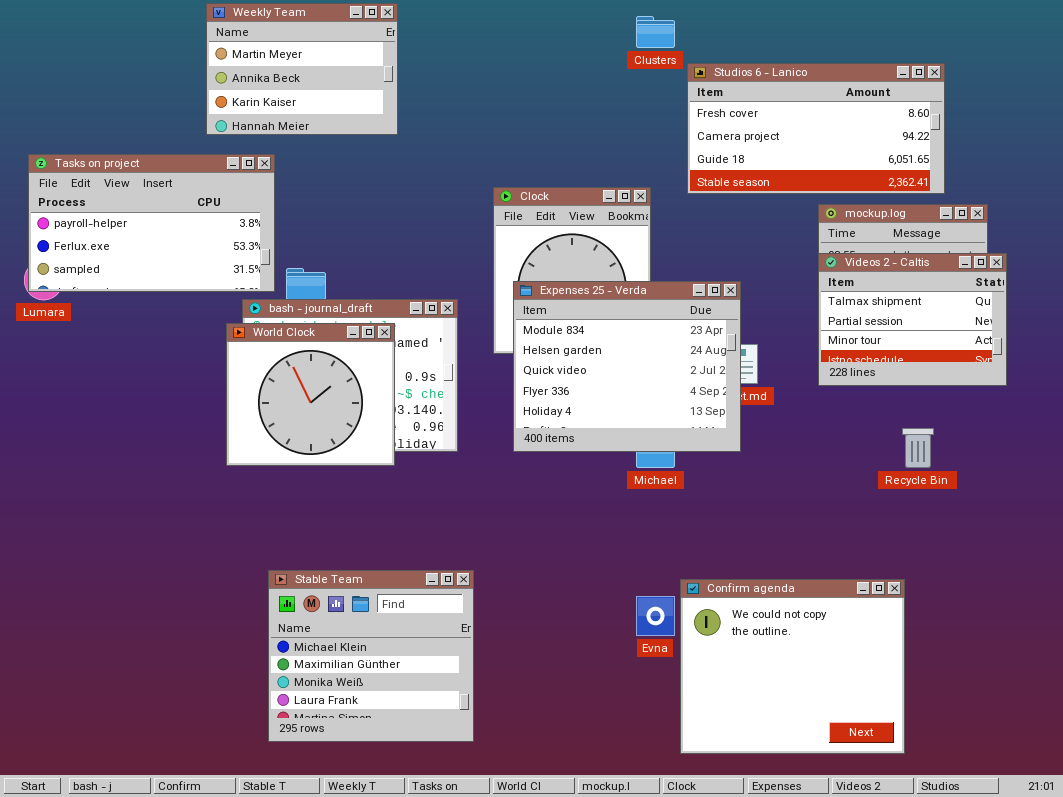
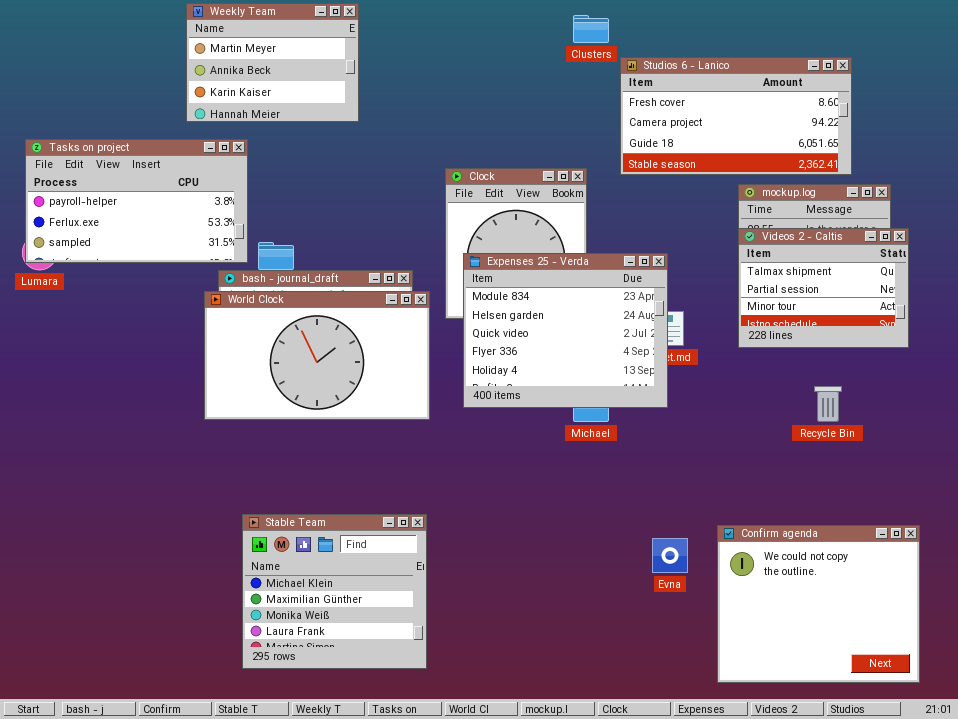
World Clock: [226,323,395,466] -> [204,291,430,420], resized
Confirm agenda: [680,579,905,754] -> [717,525,920,683], moved
Evna: [636,596,675,636] -> [652,538,688,573], moved

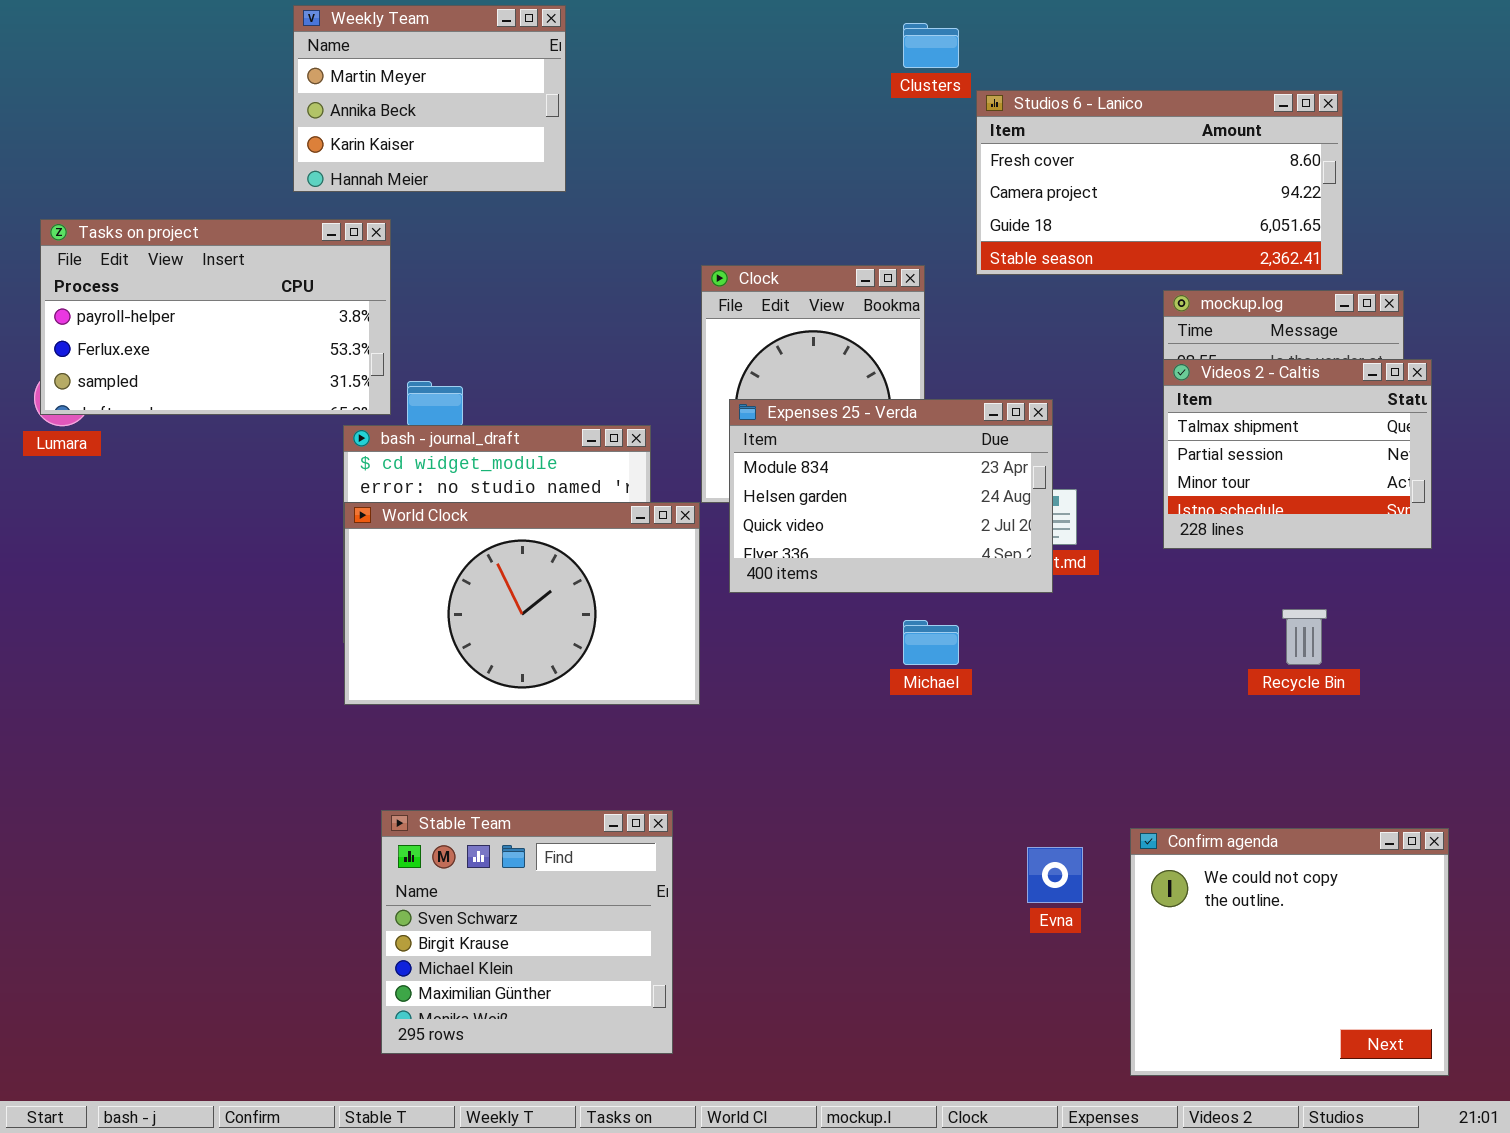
Expenses 25 - Verda: [463,253,668,408] -> [729,399,1053,593], resized
World Clock: [204,291,430,420] -> [344,502,700,705], moved
Stable Team: [242,514,427,669] -> [381,810,673,1054], scrolled up 2 rows

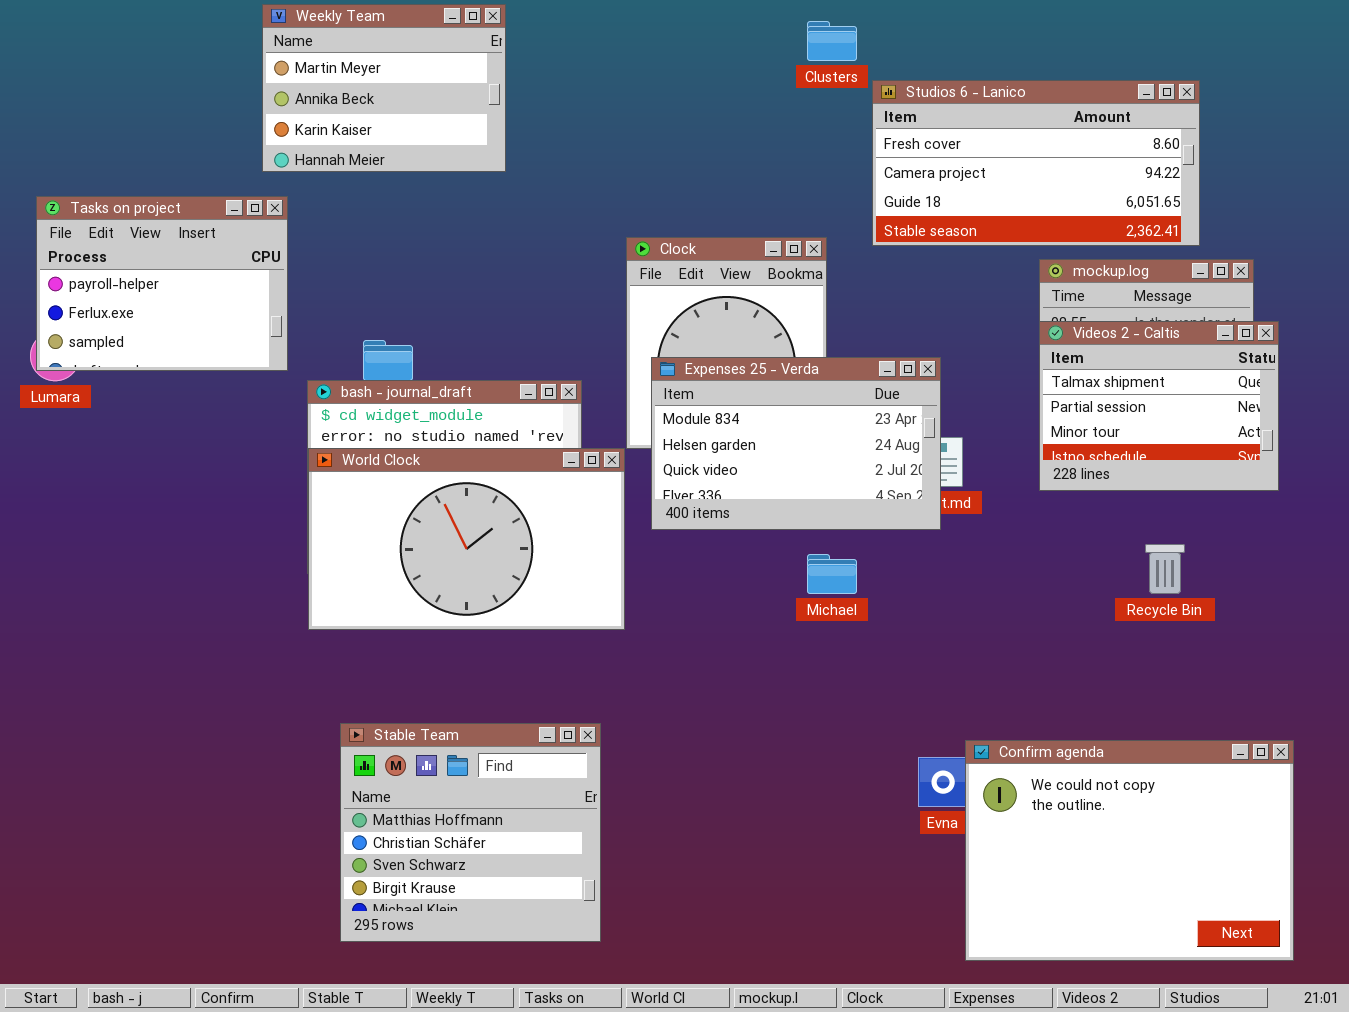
Tasks on project: [40,219,391,415] -> [36,196,288,371], resized
Stable Team: [381,810,673,1054] -> [340,723,601,942], scrolled up 2 rows
Confirm agenda: [1130,828,1449,1076] -> [965,740,1294,961], resized

